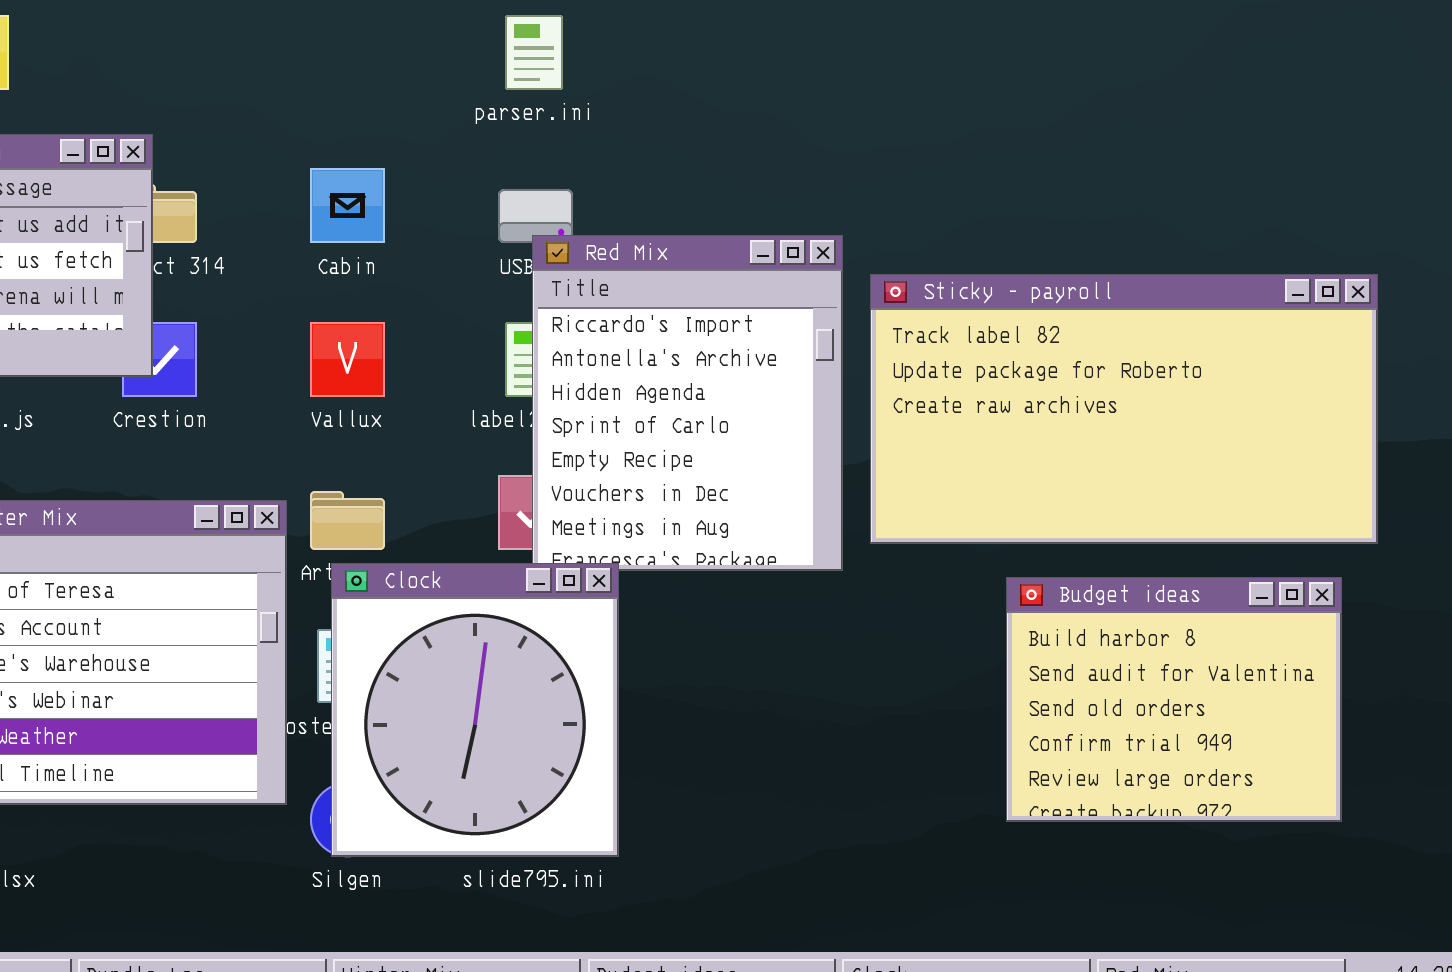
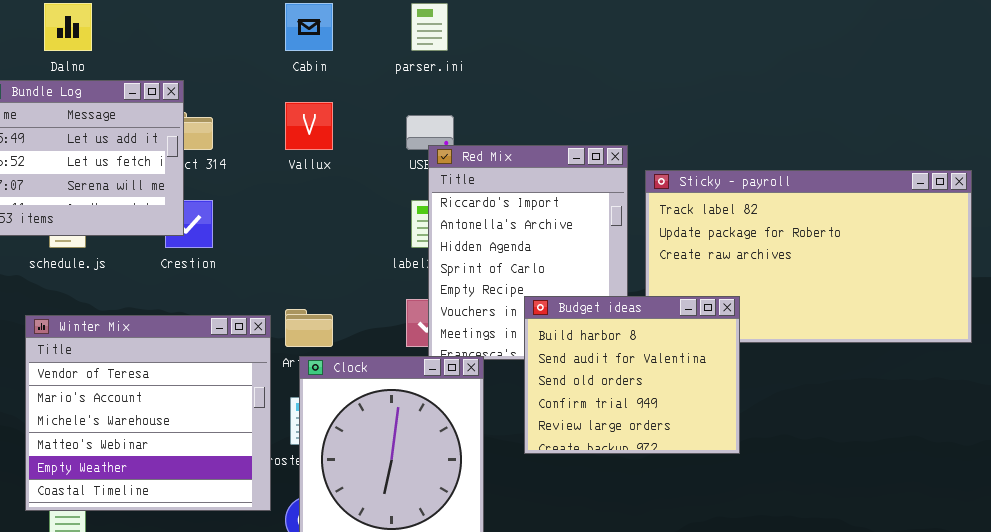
Cabin: [310,168,385,243] -> [285,3,333,51], moved
Vallux: [310,322,385,397] -> [285,102,333,150], moved
Budget ideas: [1006,577,1342,822] -> [524,296,740,454], moved

